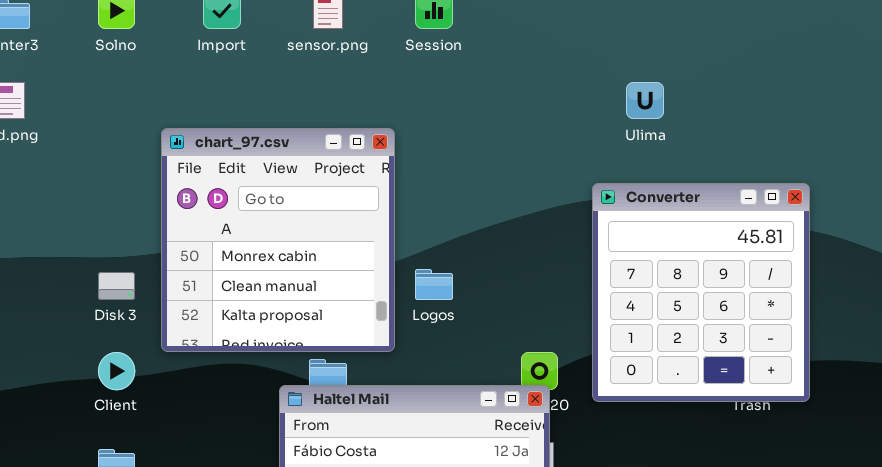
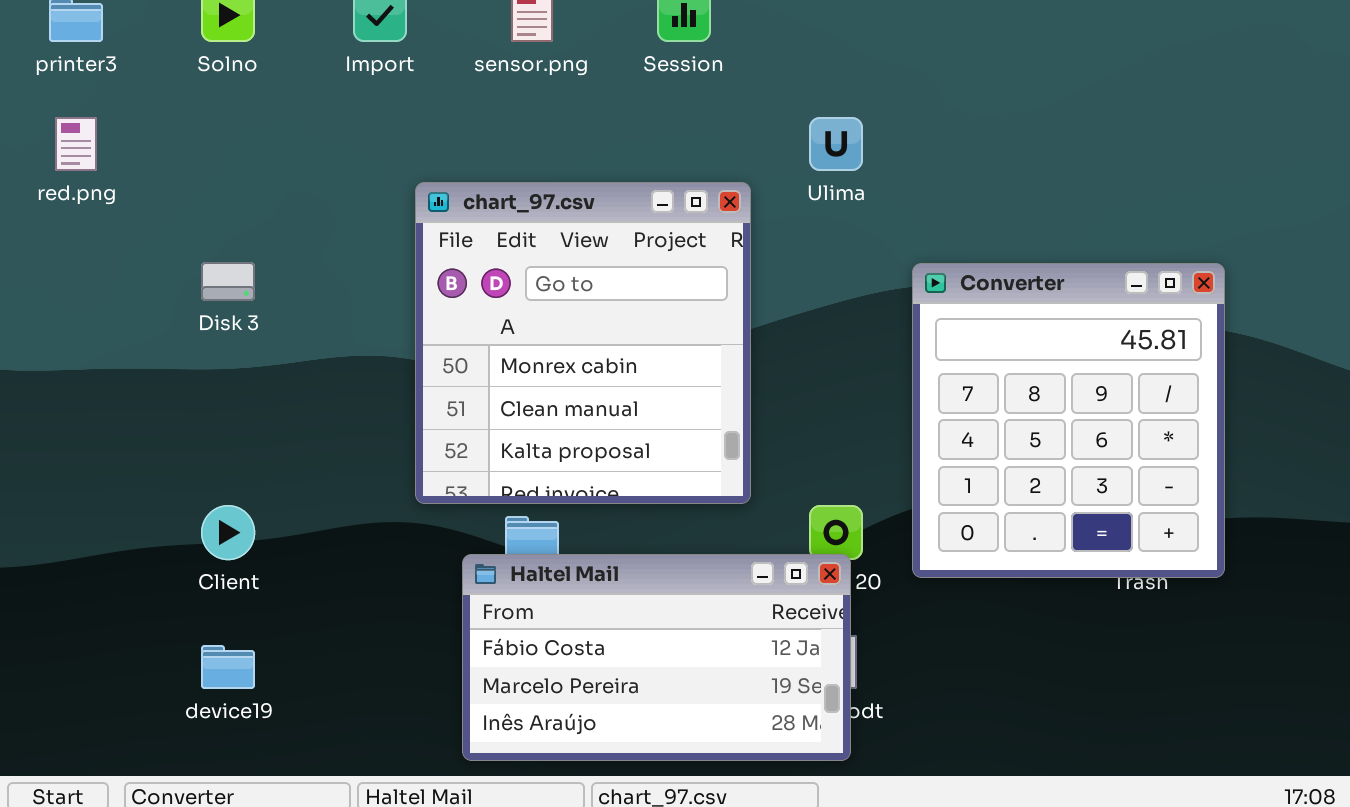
Ulima: [626,82,664,119] -> [809,117,863,171], moved
chart_97.csv: [161,128,395,352] -> [415,182,751,504], moved
Disk 3: [98,272,135,300] -> [201,262,255,301], moved

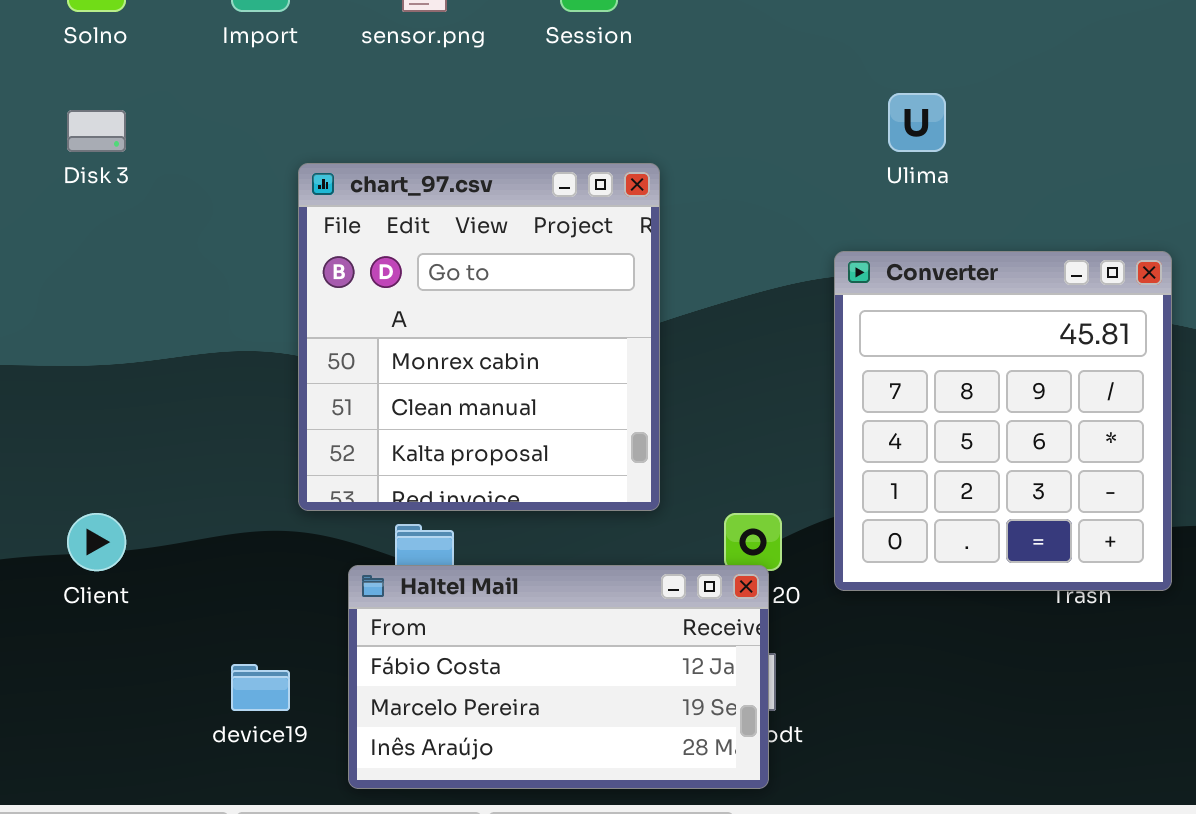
Ulima: [809,117,863,171] -> [888,93,946,152], moved
Disk 3: [201,262,255,301] -> [67,110,126,152], moved
device19: [201,645,255,689] -> [231,664,290,711], moved

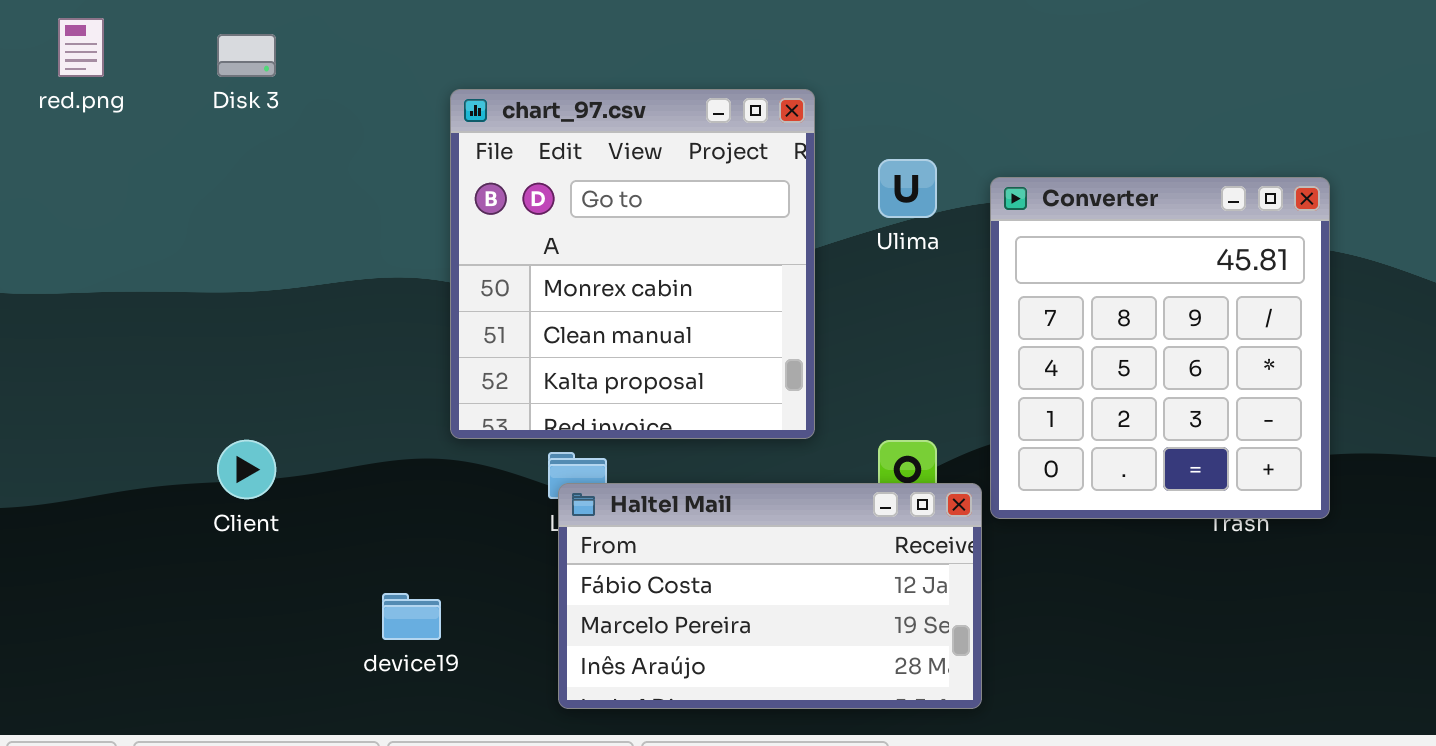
Ulima: [888,93,946,152] -> [878,159,937,218], moved
Haltel Mail: [348,565,769,789] -> [558,483,982,709], moved

